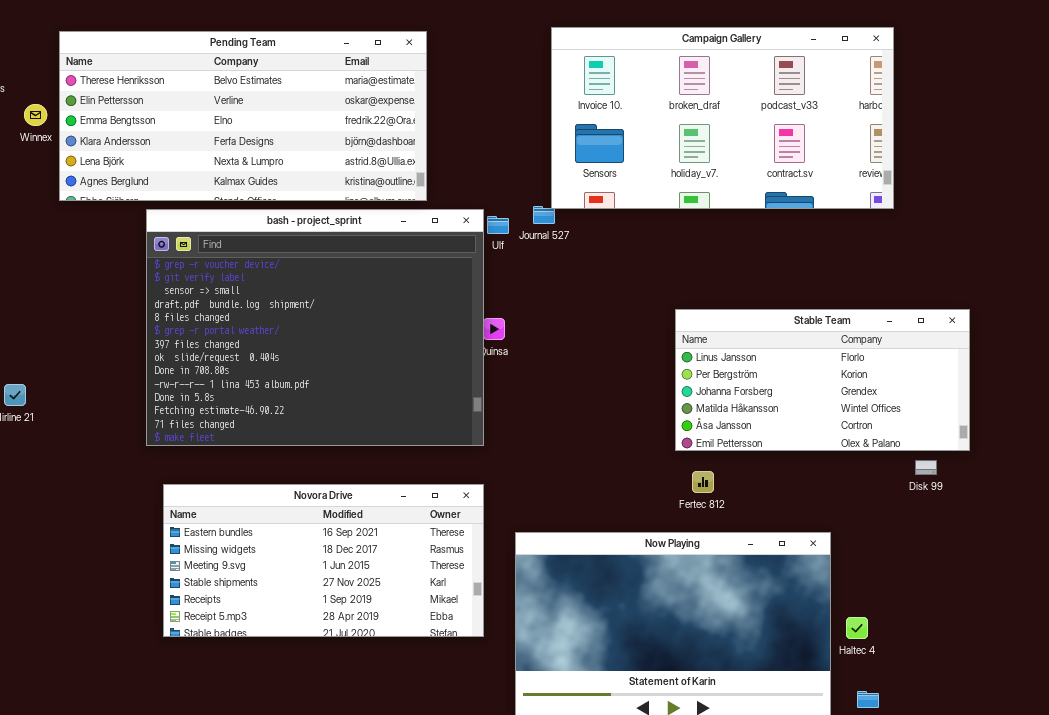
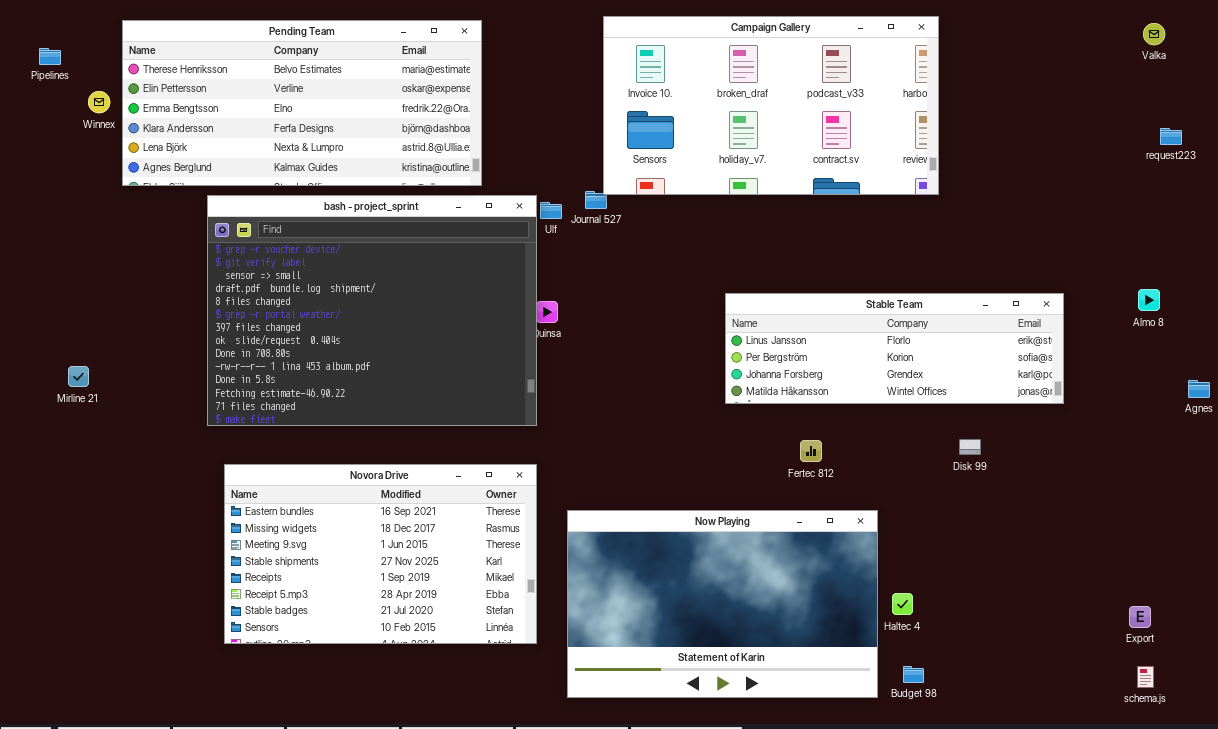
Stable Team: [675,309,970,451] -> [725,293,1064,404], resized
Fertec 812: [692,471,714,493] -> [800,440,822,462], moved
Novora Drive: [163,484,484,637] -> [224,464,537,644], resized

